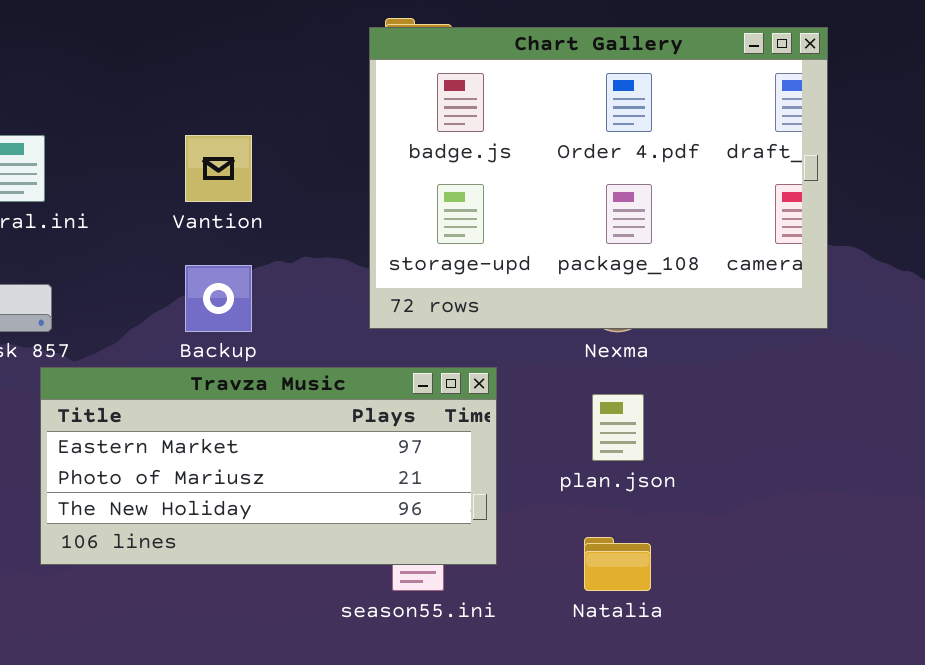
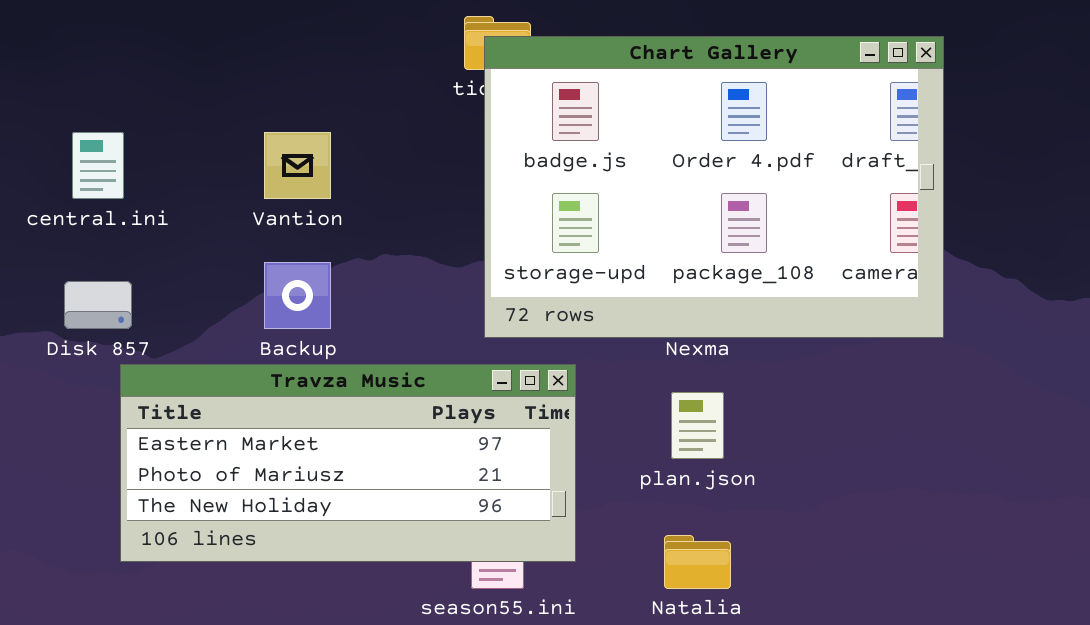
Chart Gallery: [369,27,828,329] -> [484,36,944,338], moved

